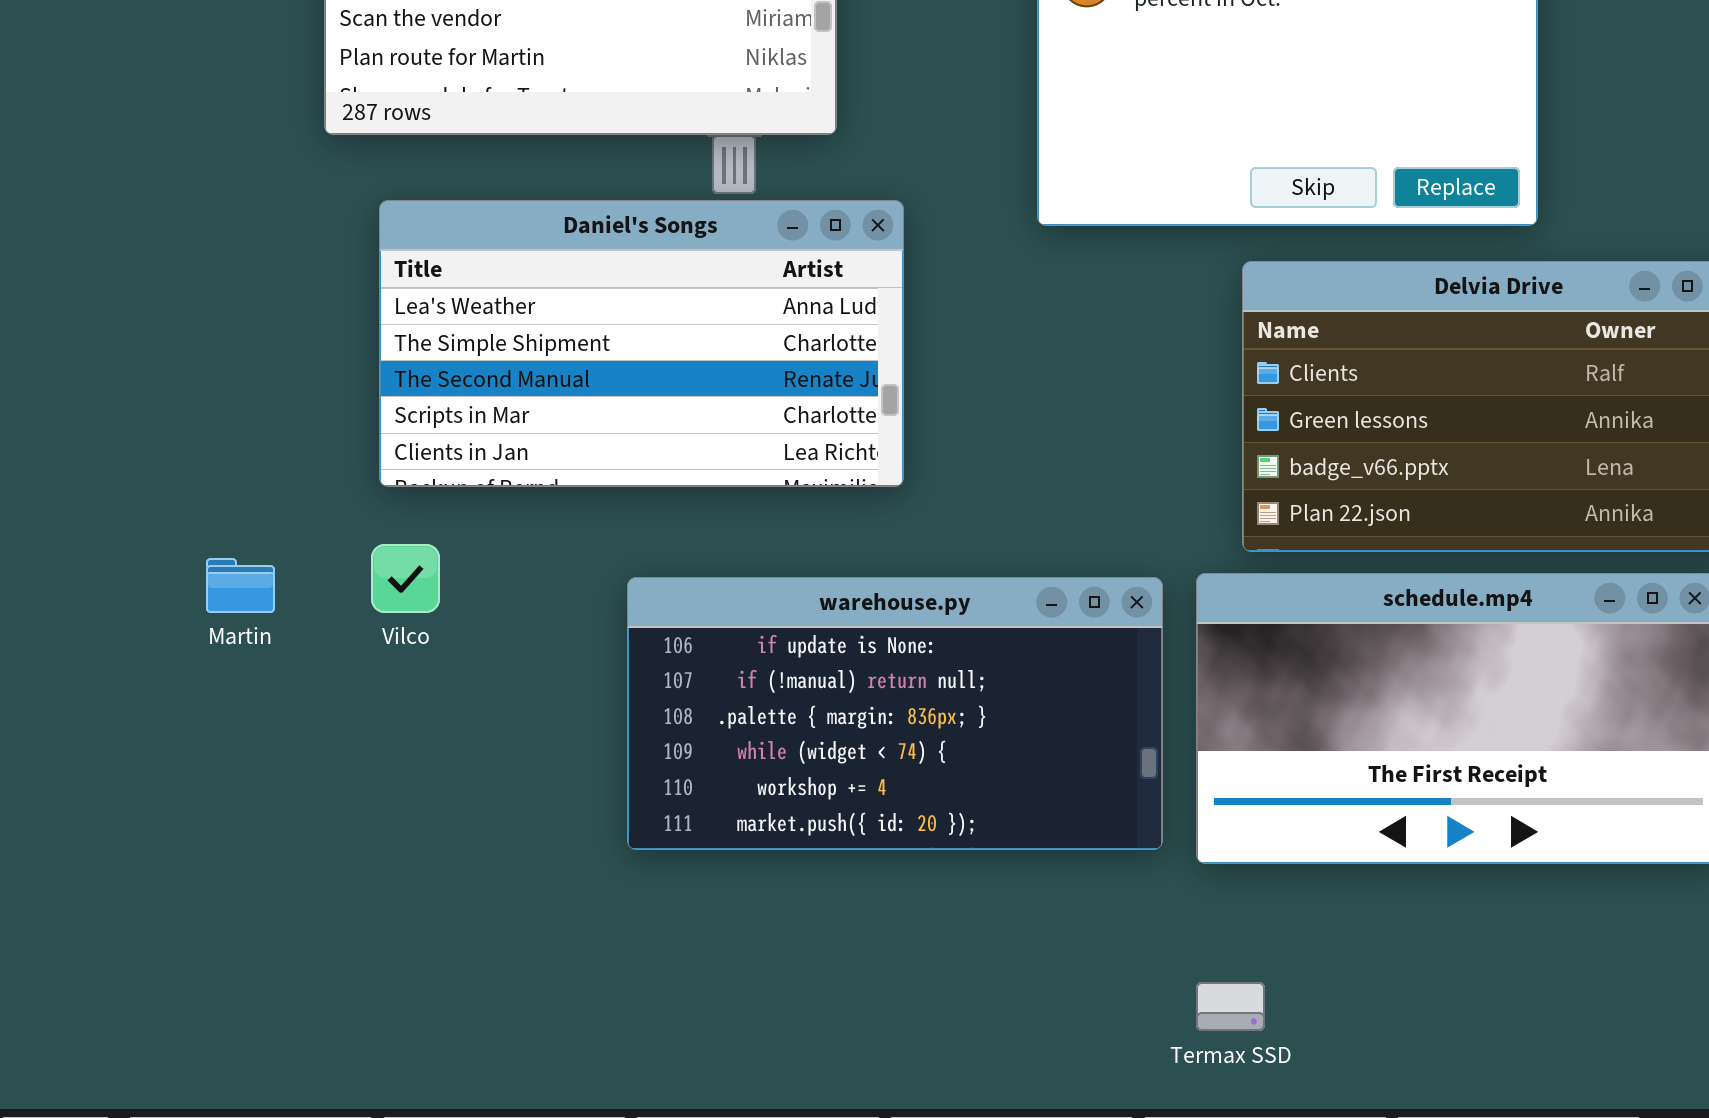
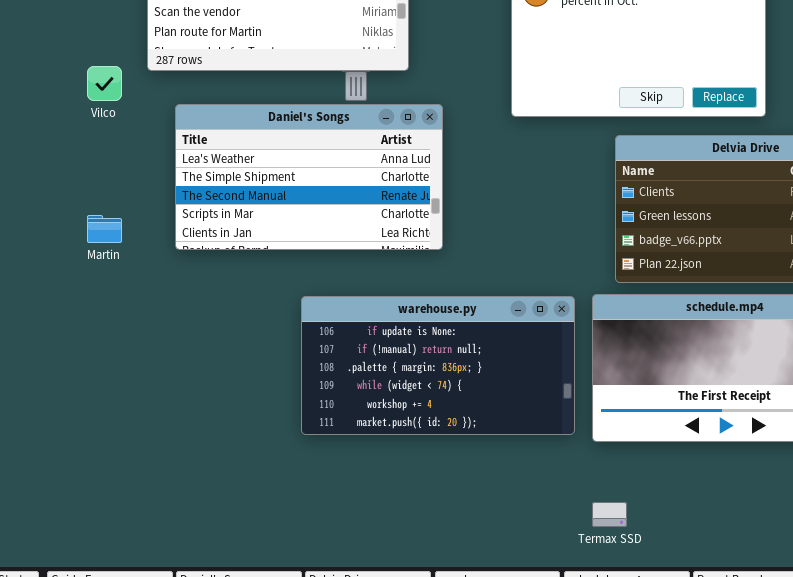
Vilco: [371,544,440,613] -> [87,66,122,101], moved
Martin: [206,558,275,613] -> [87,215,122,243], moved

